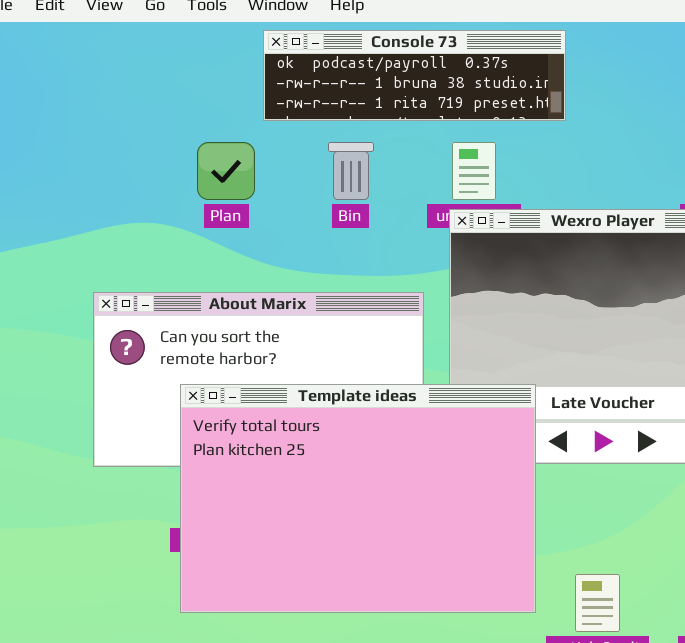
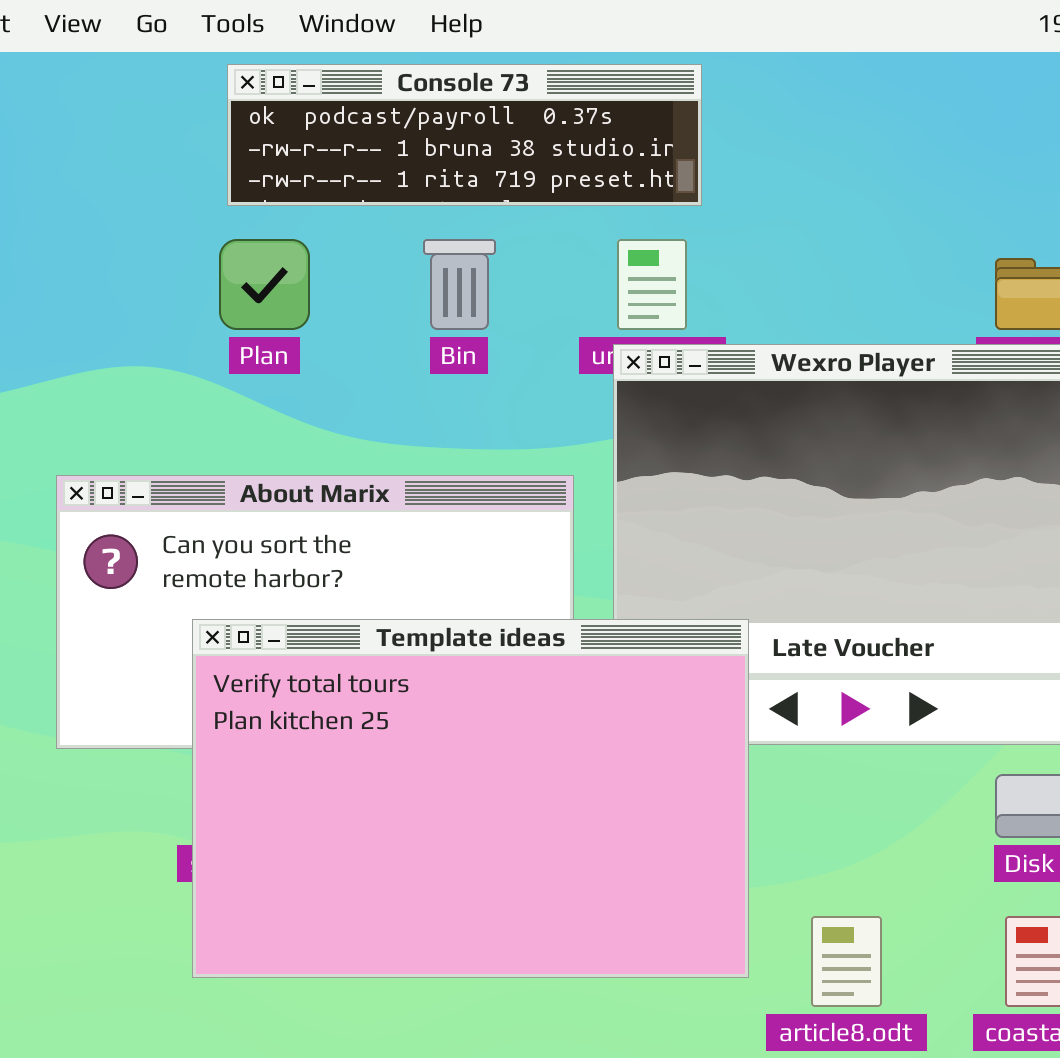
Console 73: [263,30,566,121] -> [227,64,702,206], moved

